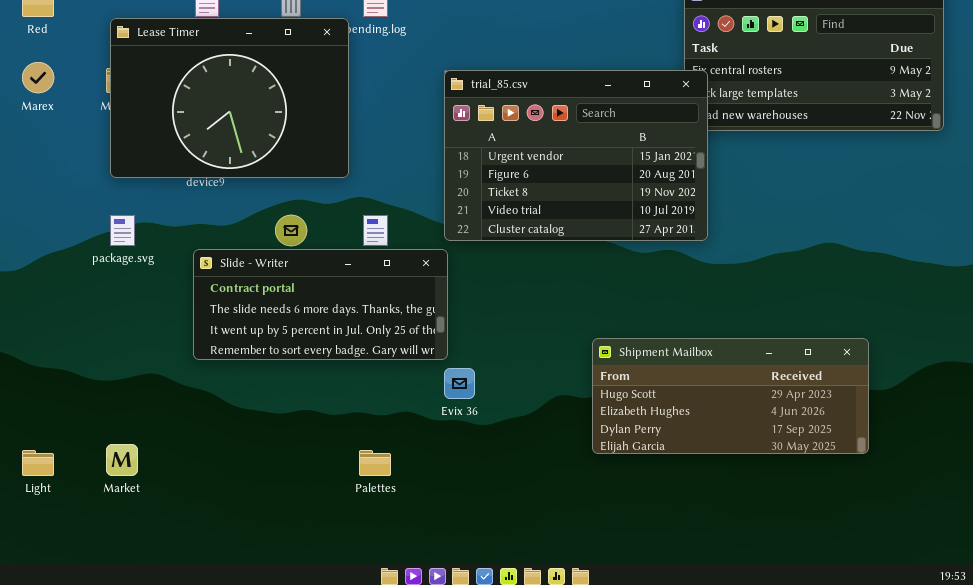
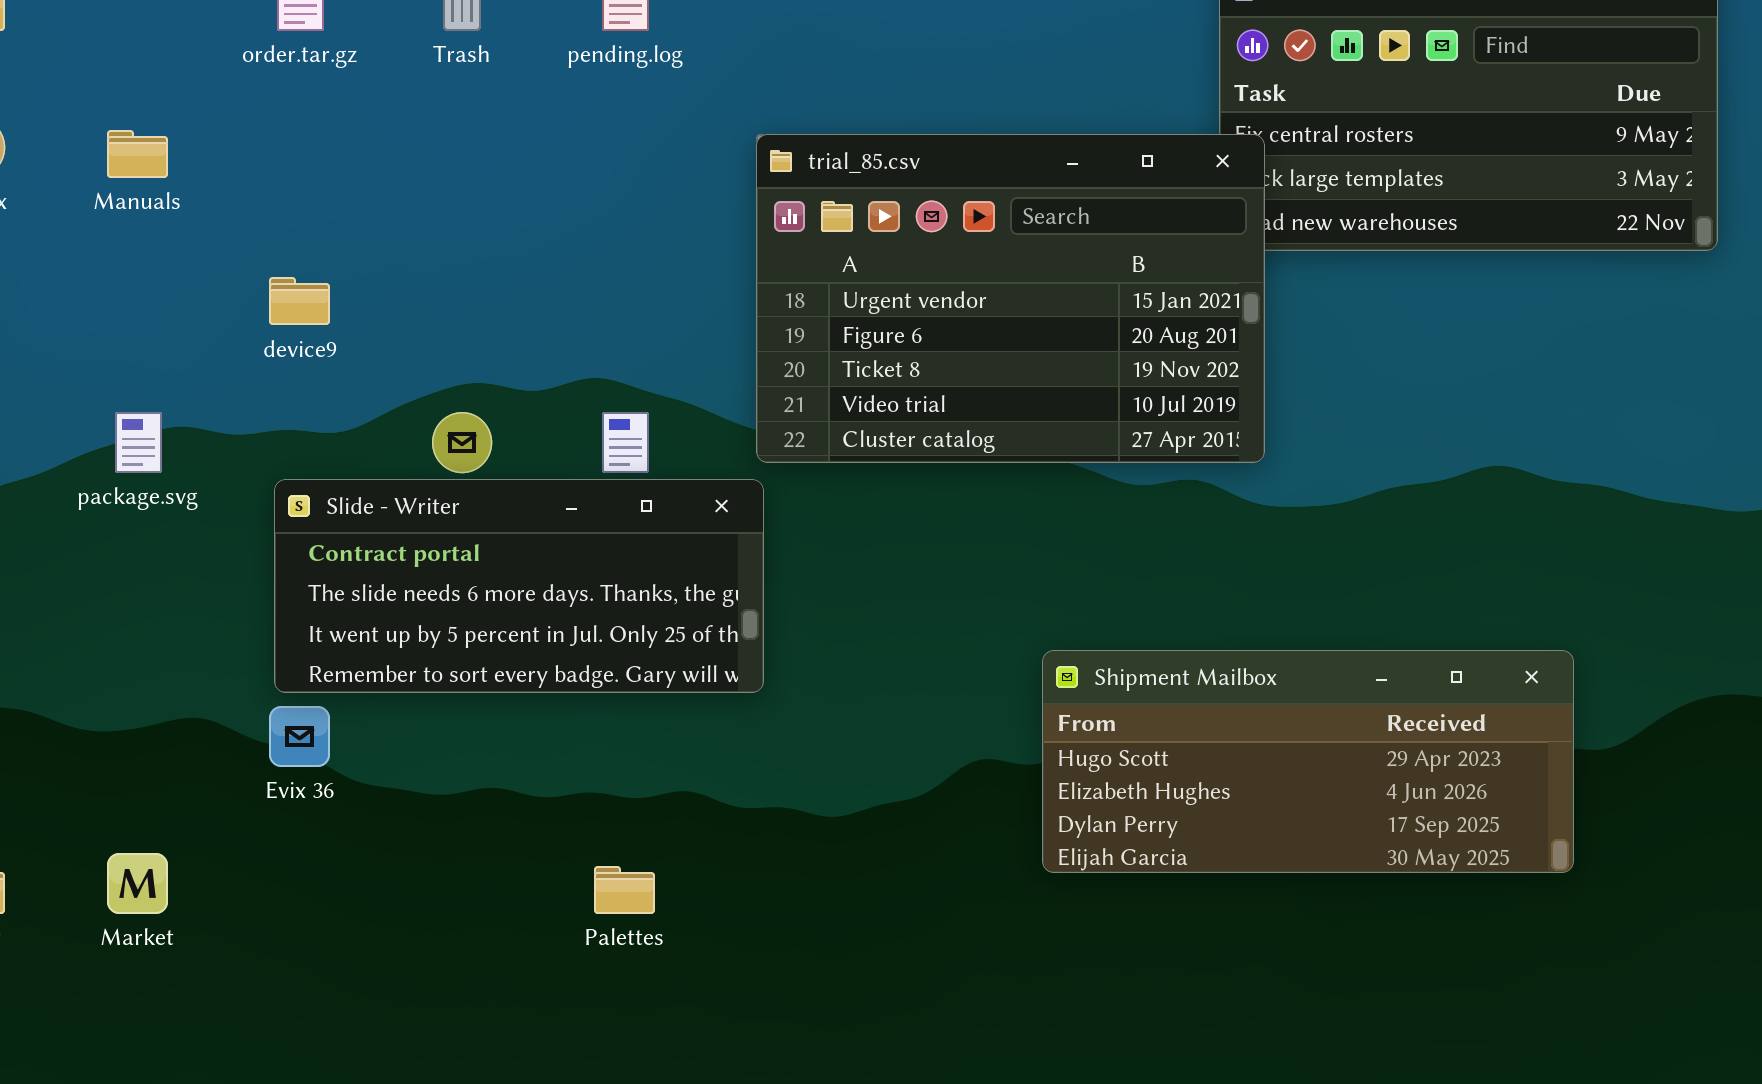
Lease Timer: [110,18,349,178] -> none, closed
Evix 36: [444,368,475,399] -> [269,706,330,767], moved

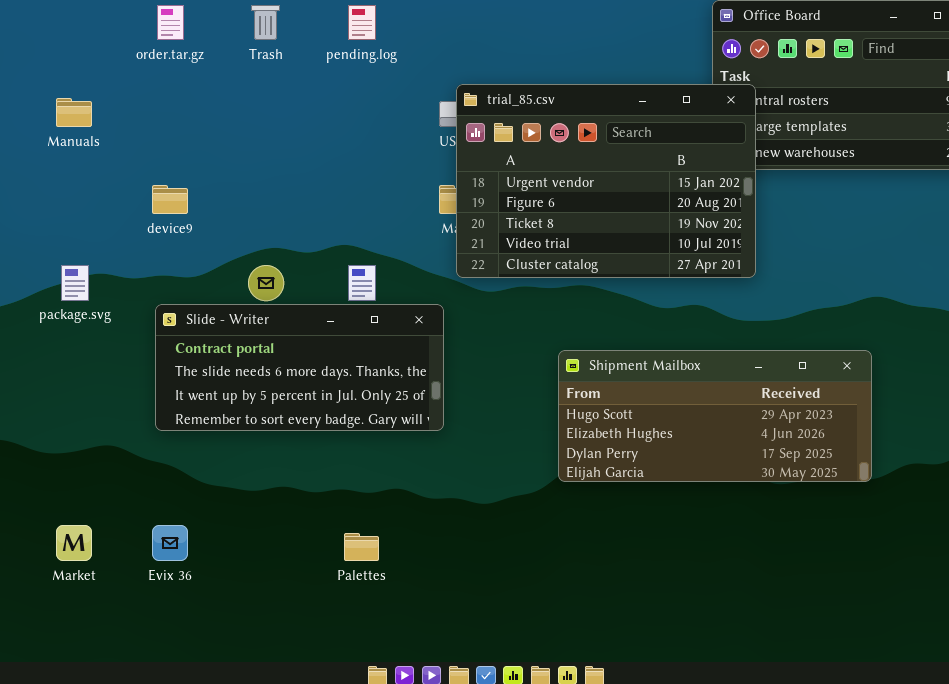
trial_85.csv: [756,134,1265,463] -> [456,84,756,278], moved
Shipment Mailbox: [1042,650,1574,873] -> [558,350,872,482], moved
Evix 36: [269,706,330,767] -> [152,525,188,561], moved

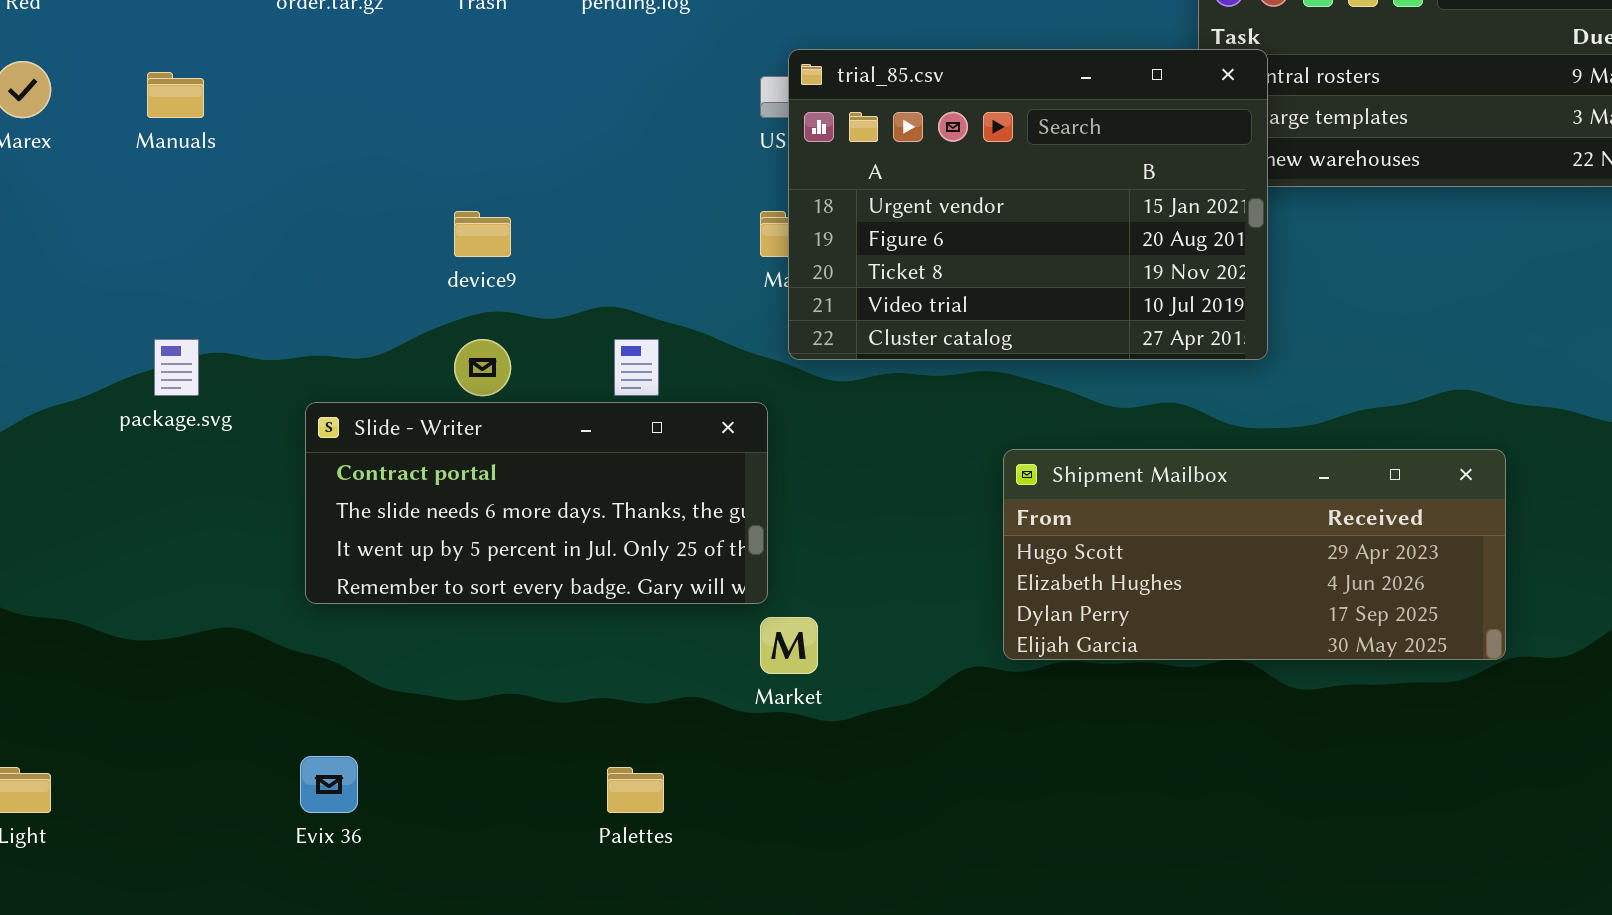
device9: [152,185,188,214] -> [454,211,511,257], moved
Shipment Mailbox: [558,350,872,482] -> [1003,449,1506,660], moved
Market: [56,525,92,561] -> [760,617,818,674], moved

